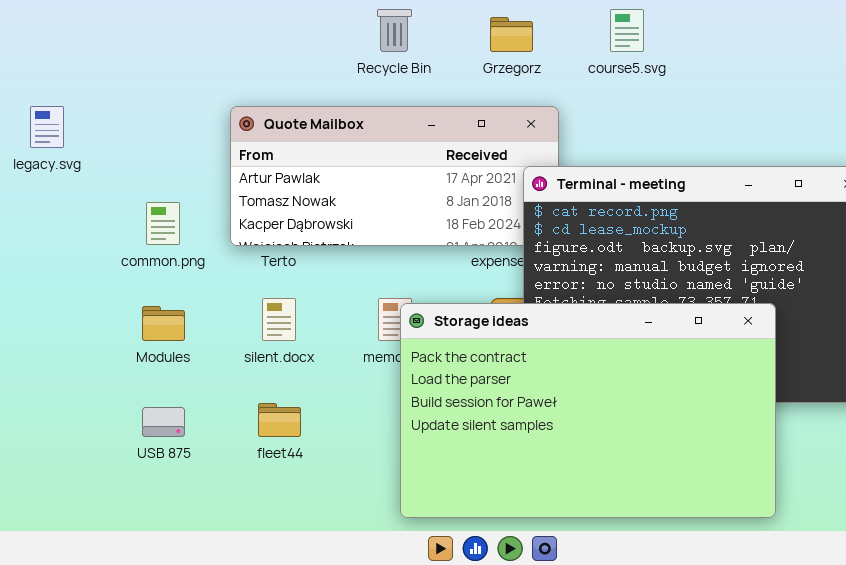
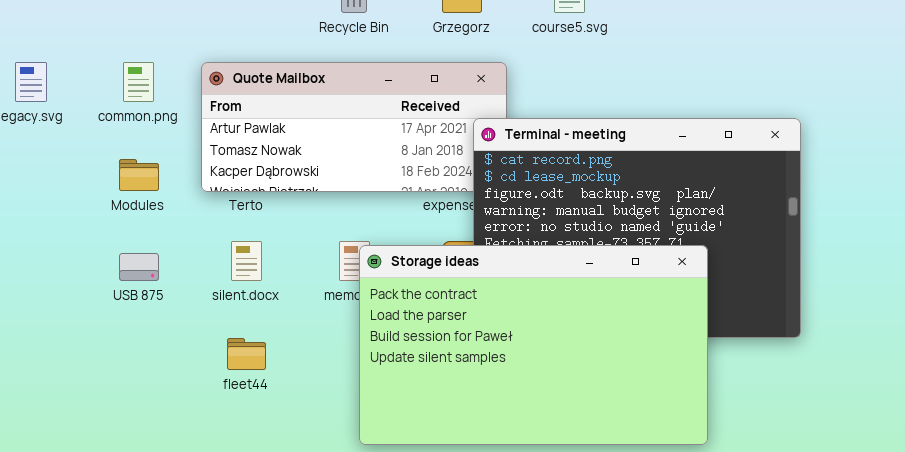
common.png: [146,202,180,245] -> [123,62,154,102], moved
Modules: [142,306,185,341] -> [119,159,159,191], moved
USB 875: [142,407,185,437] -> [119,253,159,281], moved

